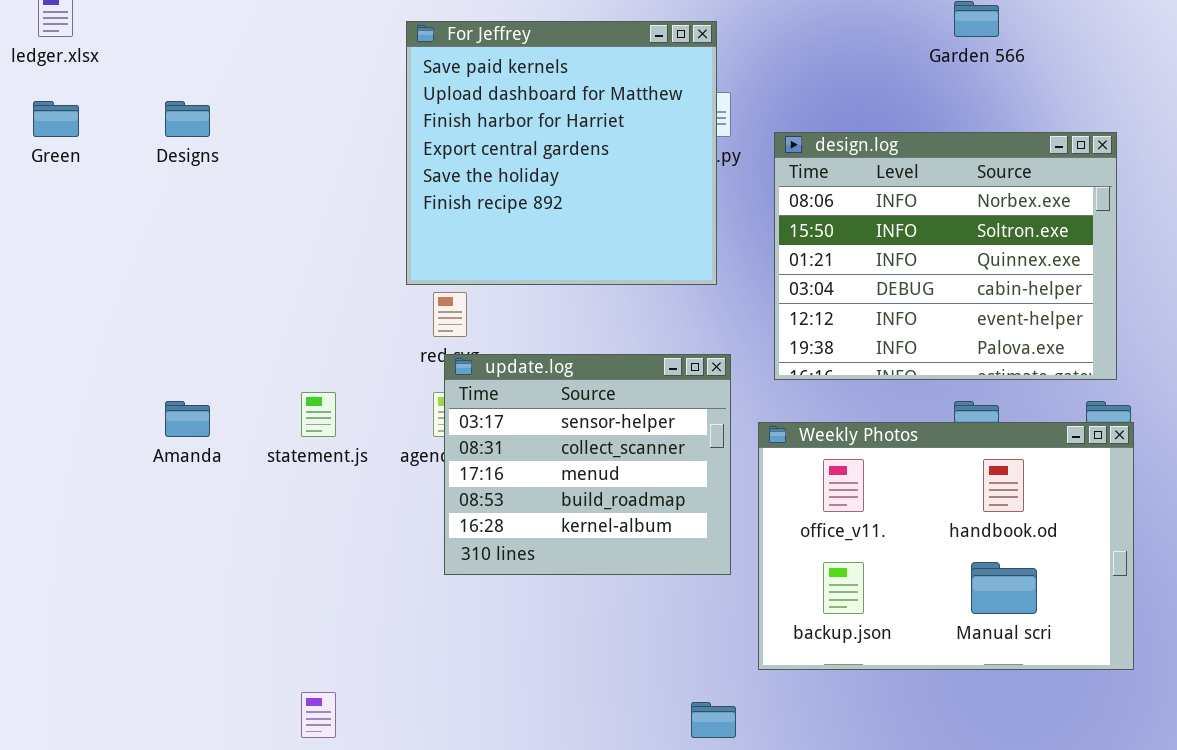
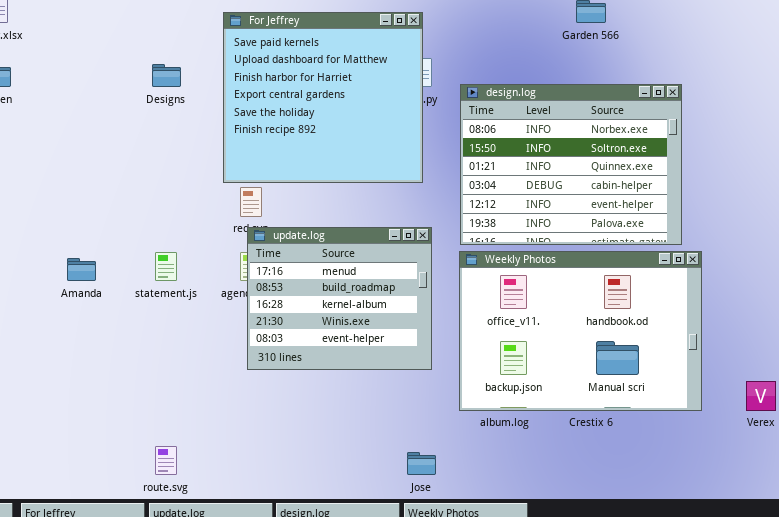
Designs: [165,101,210,137] -> [152,64,181,87], moved
update.log: [444,354,731,575] -> [247,227,432,370], scrolled down 2 rows
Weekly Photos: [758,422,1134,670] -> [459,251,702,411], moved

